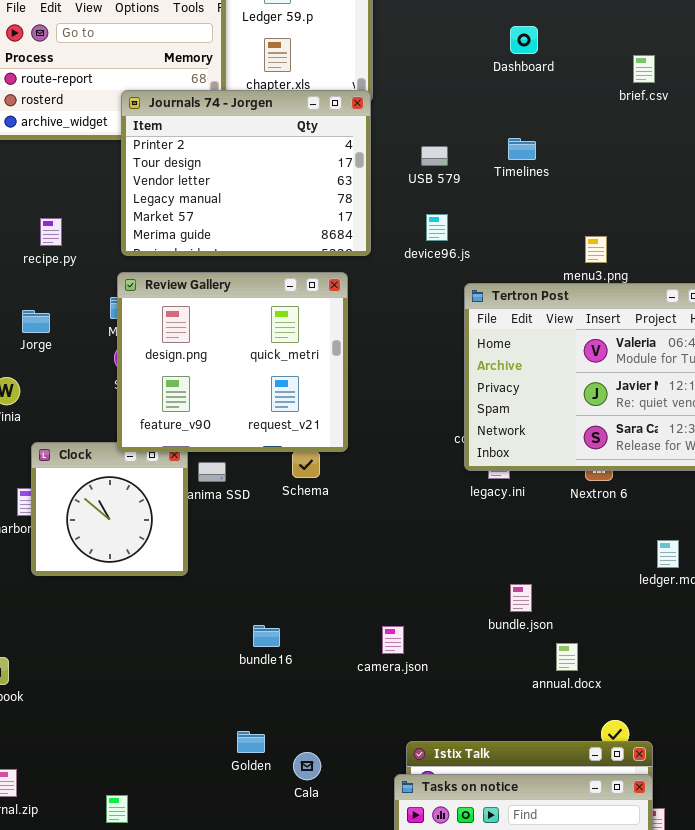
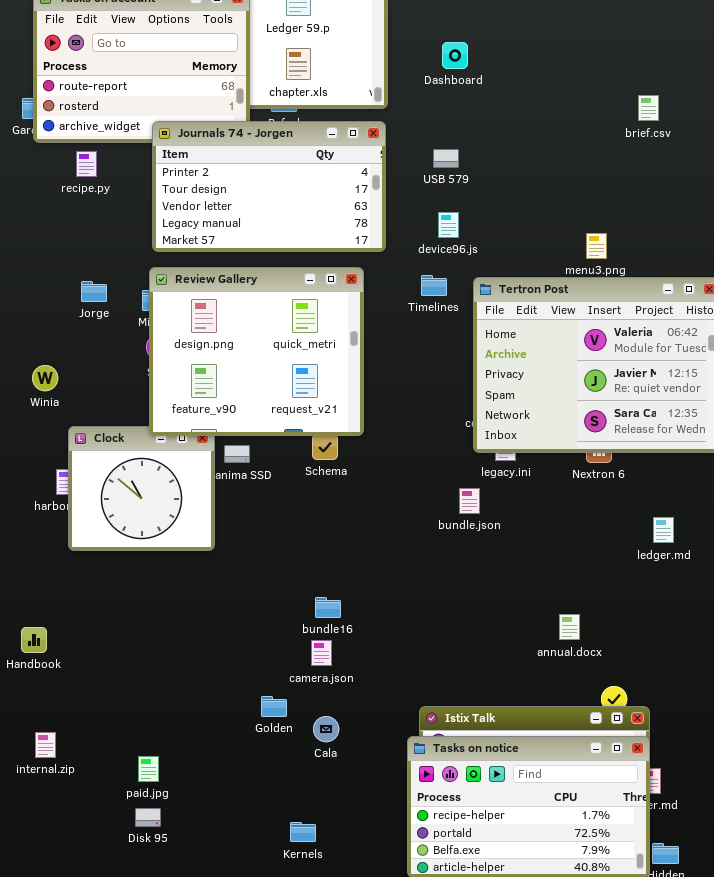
Dashboard: [510,26,538,54] -> [442,42,468,69], moved
brief.csv: [633,55,655,83] -> [638,95,659,121], moved
Journals 74 - Jorgen: [121,90,371,256] -> [152,121,386,252], resized
Timelines: [508,138,536,160] -> [421,275,447,296], moved
recipe.py: [40,218,62,246] -> [76,151,97,177], moved
Jorge: [22,310,50,333] -> [81,281,107,302], moved
bundle.json: [510,584,532,612] -> [459,488,480,514], moved
bundle16: [253,625,280,647] -> [315,597,341,618], moved
camera.json: [382,626,404,654] -> [311,640,332,666], moved

